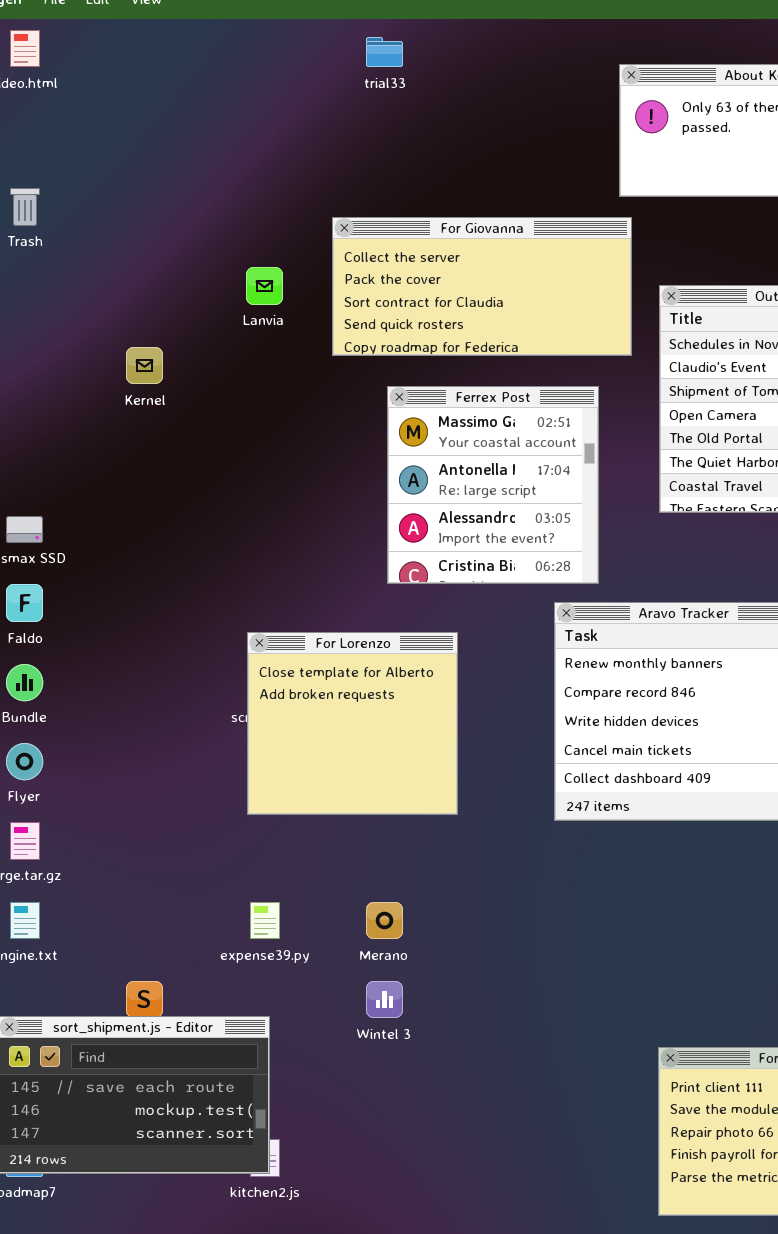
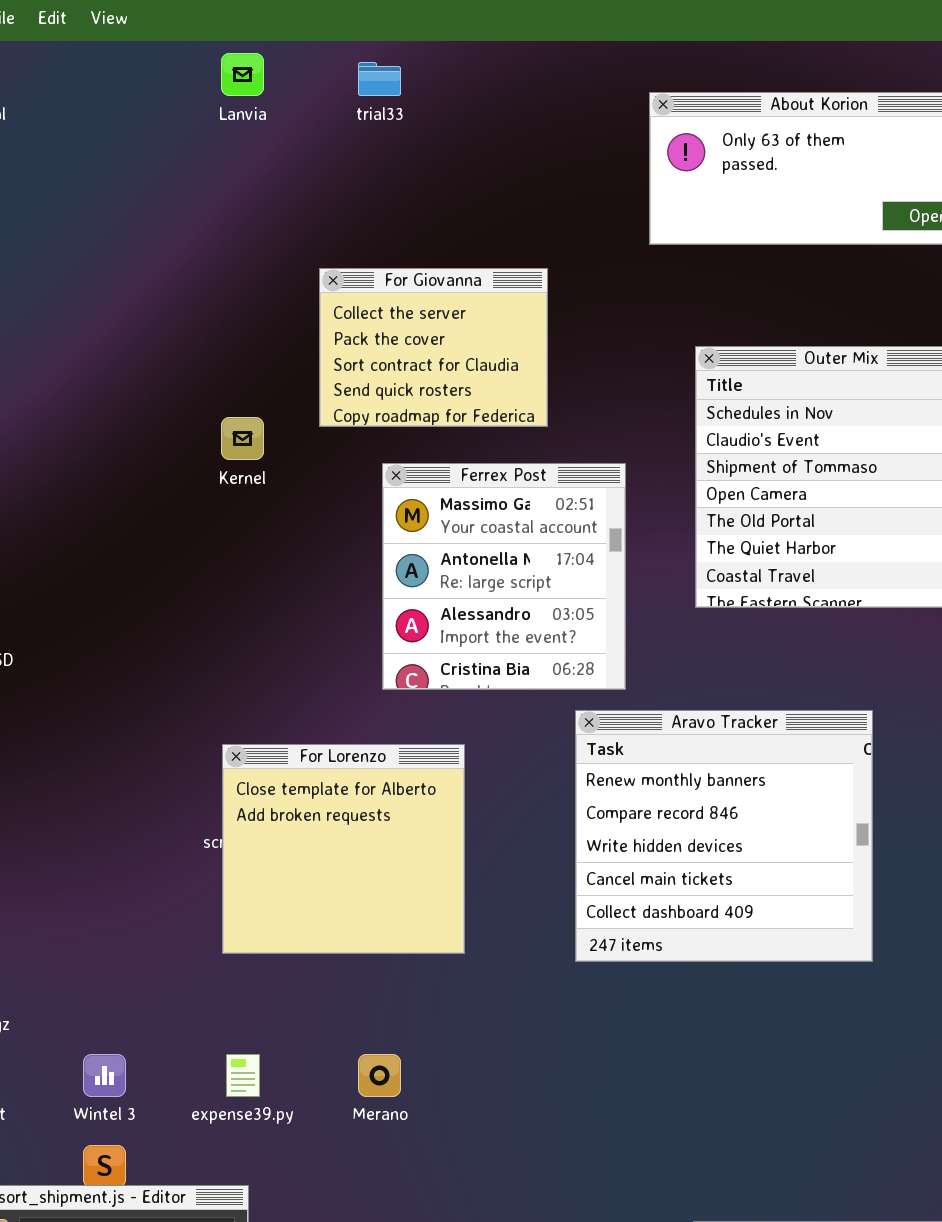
For Giovanna: [332,217,632,356] -> [319,268,548,427], resized
Lanvia: [246,267,283,305] -> [221,53,264,96], moved
Kernel: [126,347,163,384] -> [221,417,264,460], moved
Wintel 3: [366,981,403,1018] -> [83,1054,126,1097], moved

